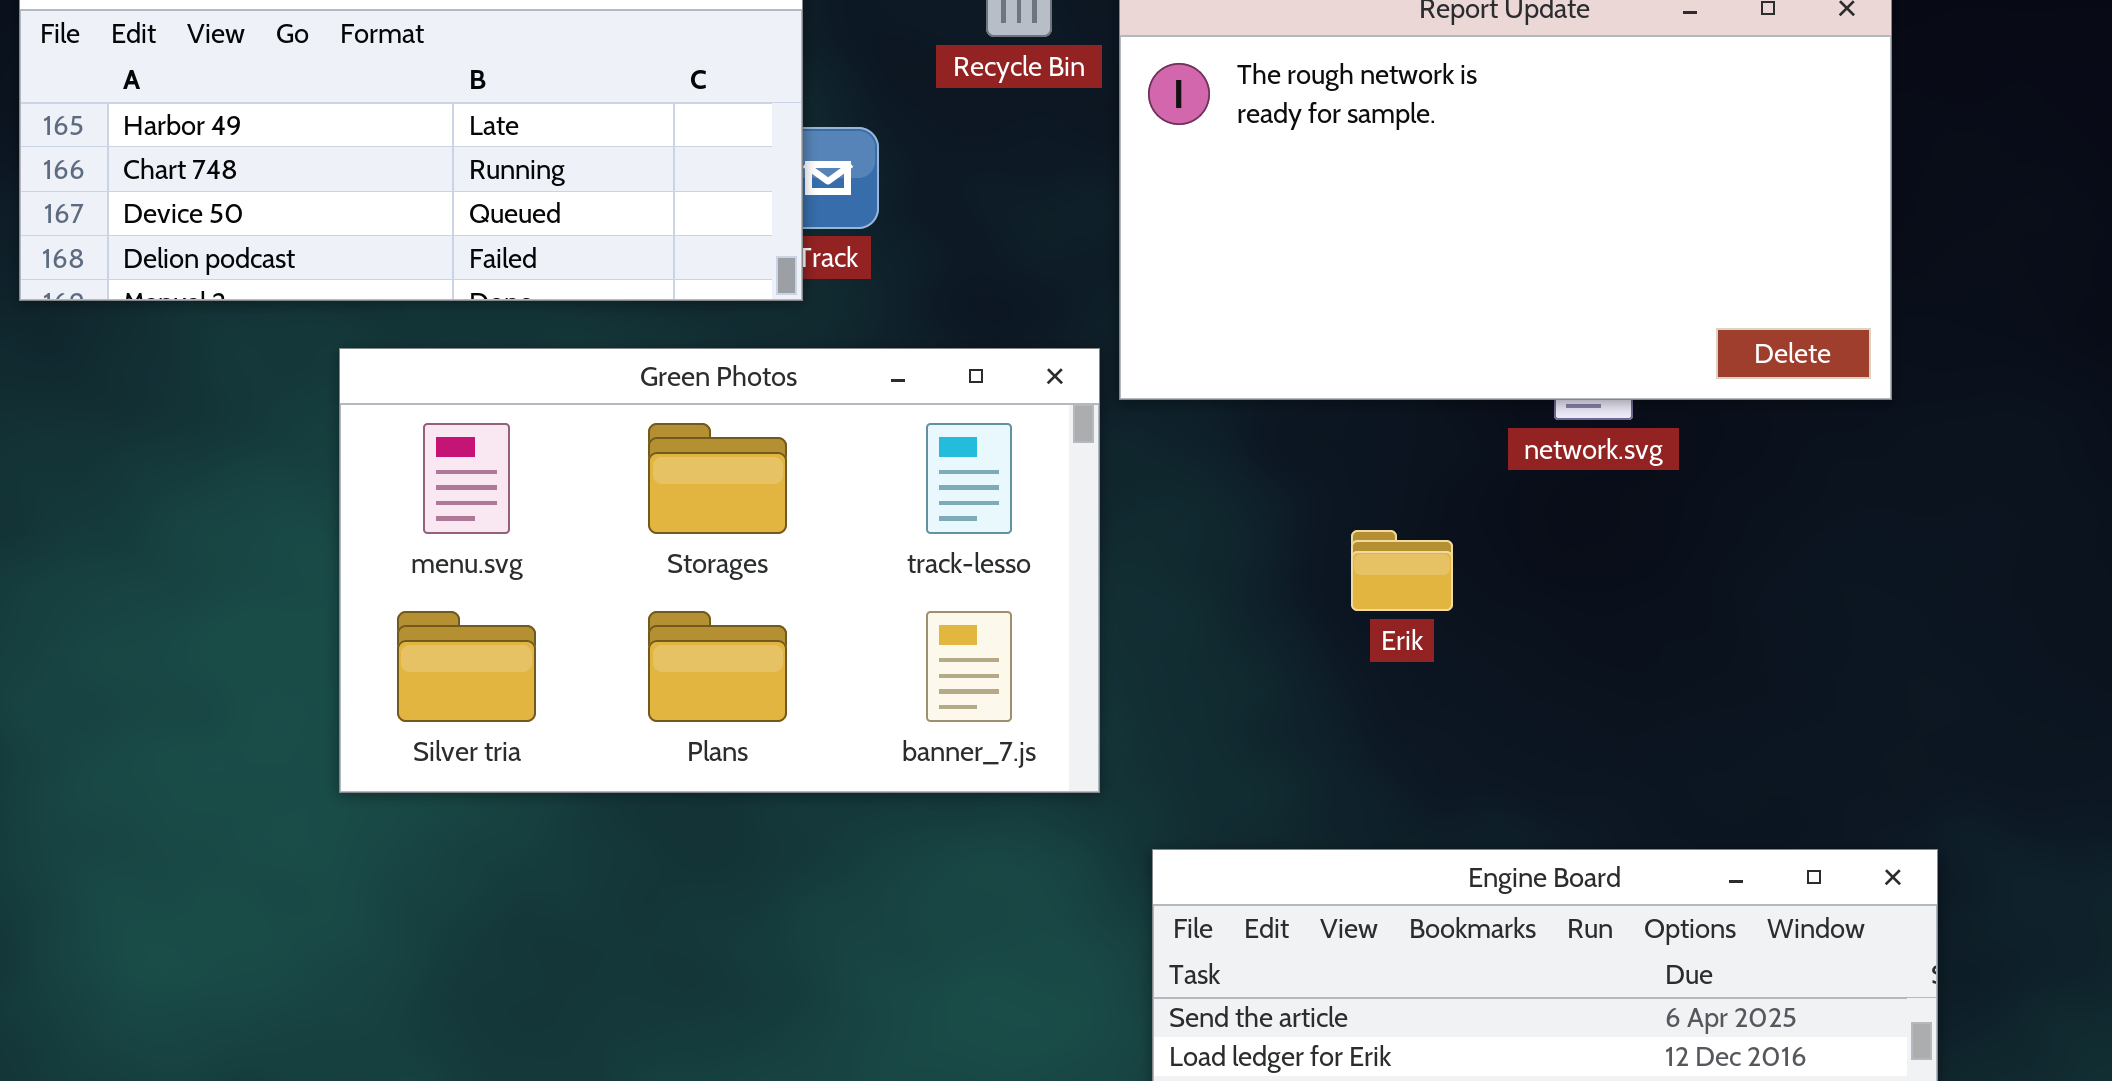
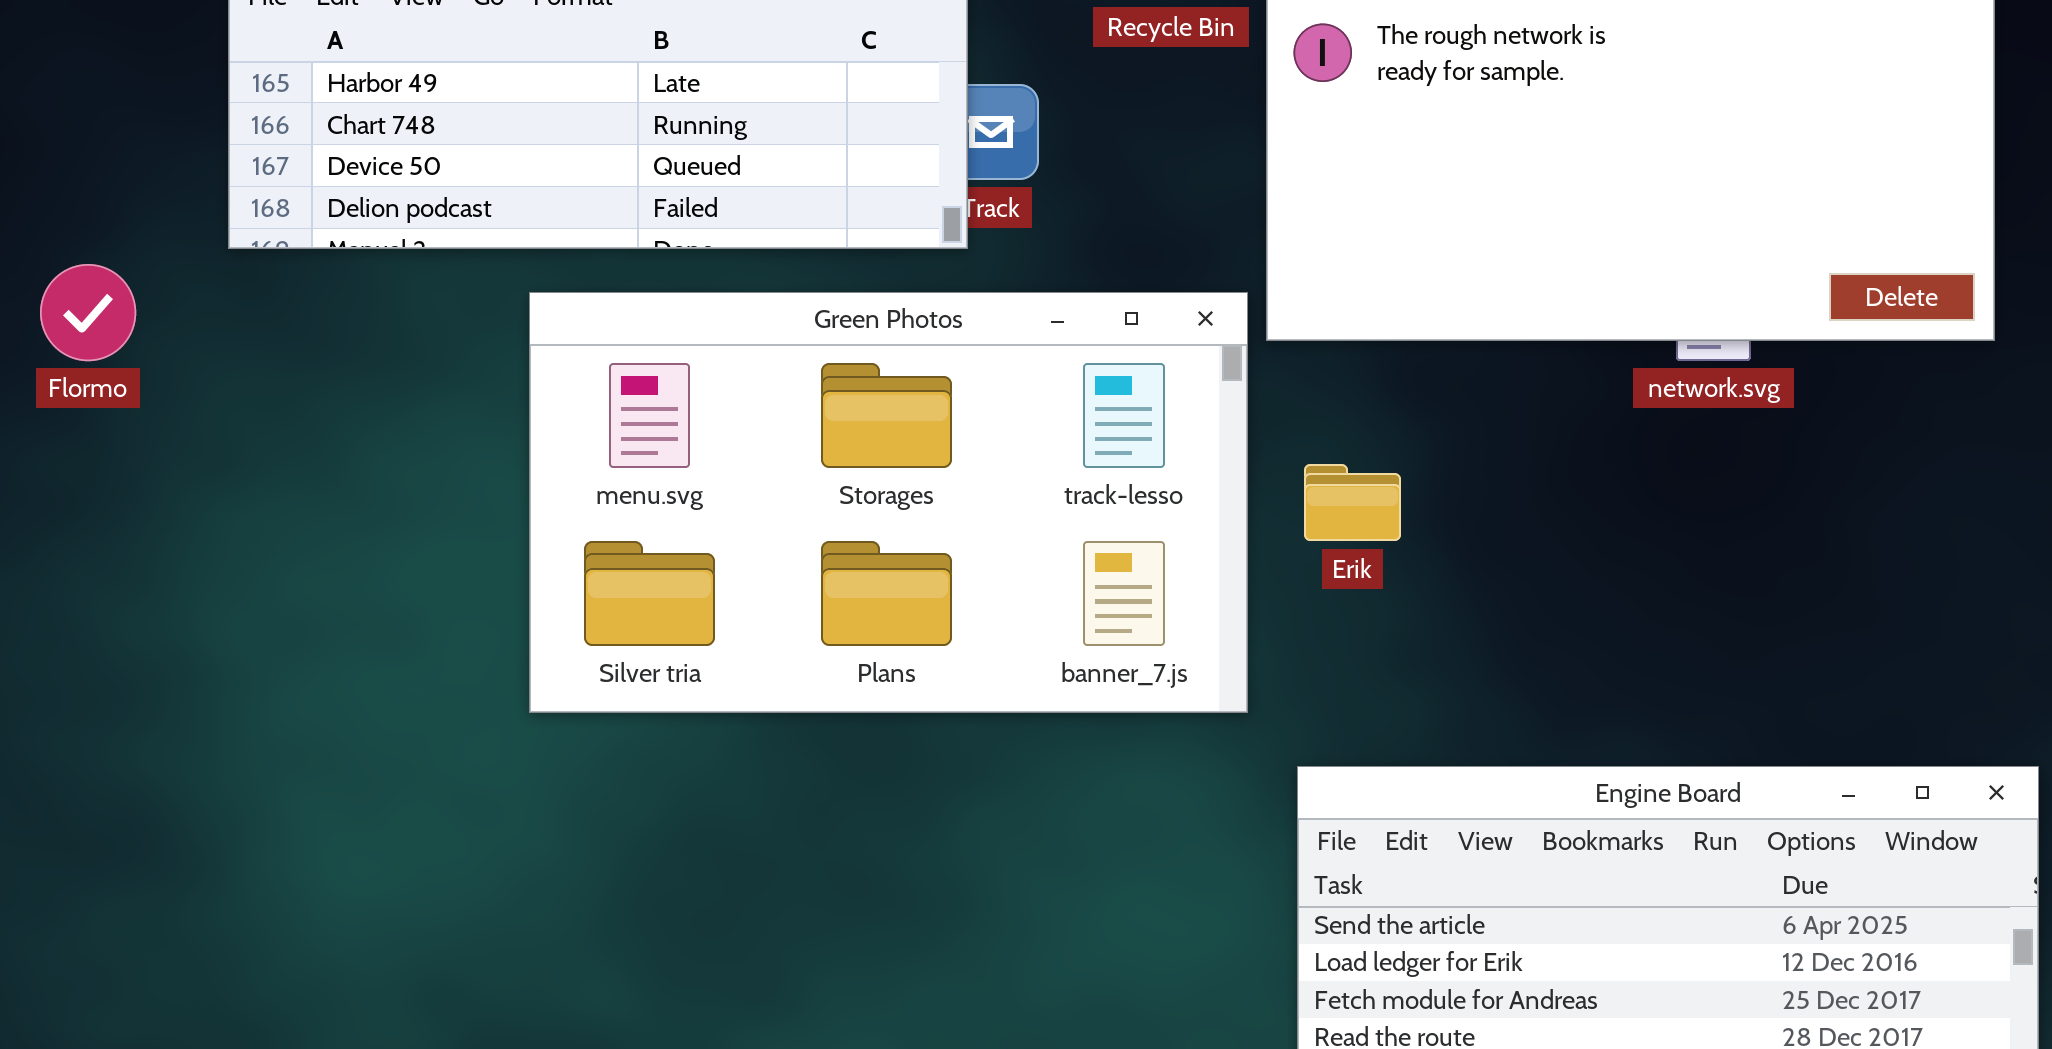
Erik: [1351,530,1453,611] -> [1304,464,1401,541], moved

